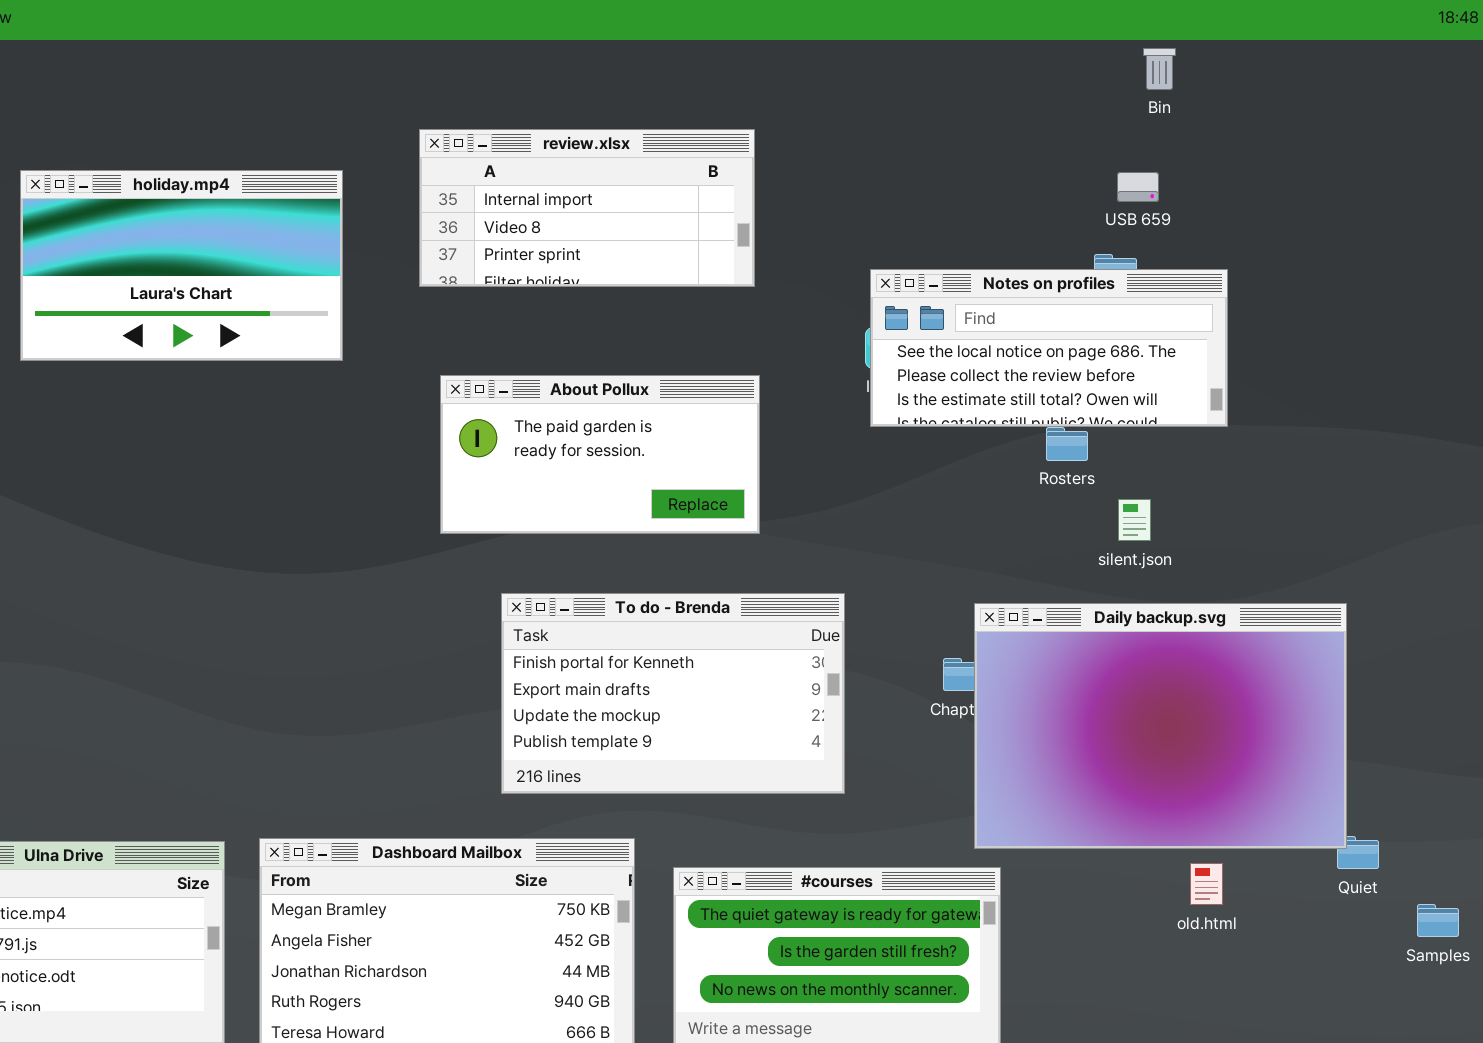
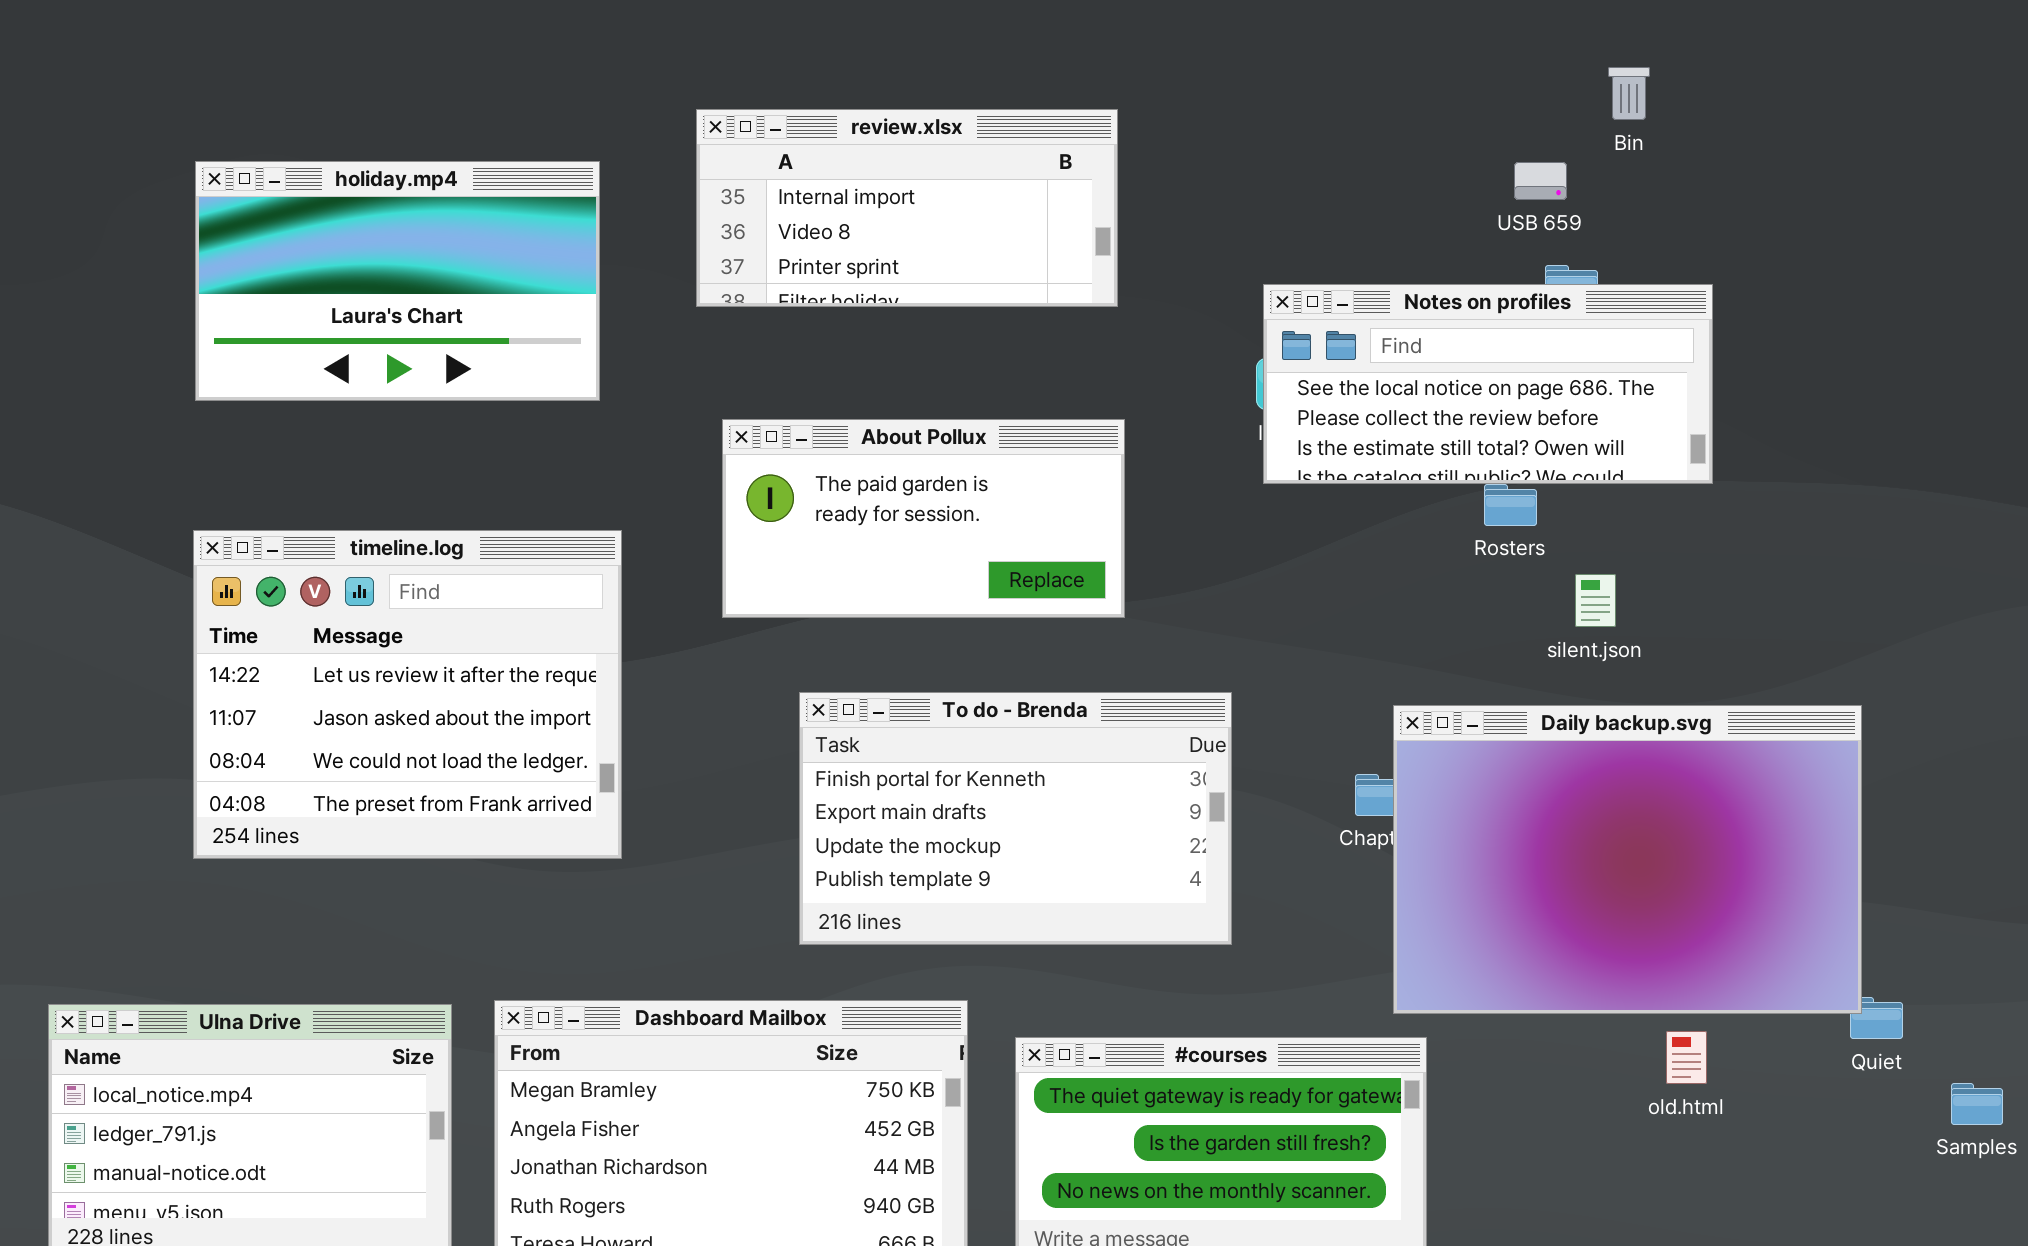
Bin: [1143,48,1176,90] -> [1608,67,1650,120], moved
USB 659: [1117,172,1159,202] -> [1514,162,1567,200], moved
timeline.log: none -> [193,530,622,859], opened

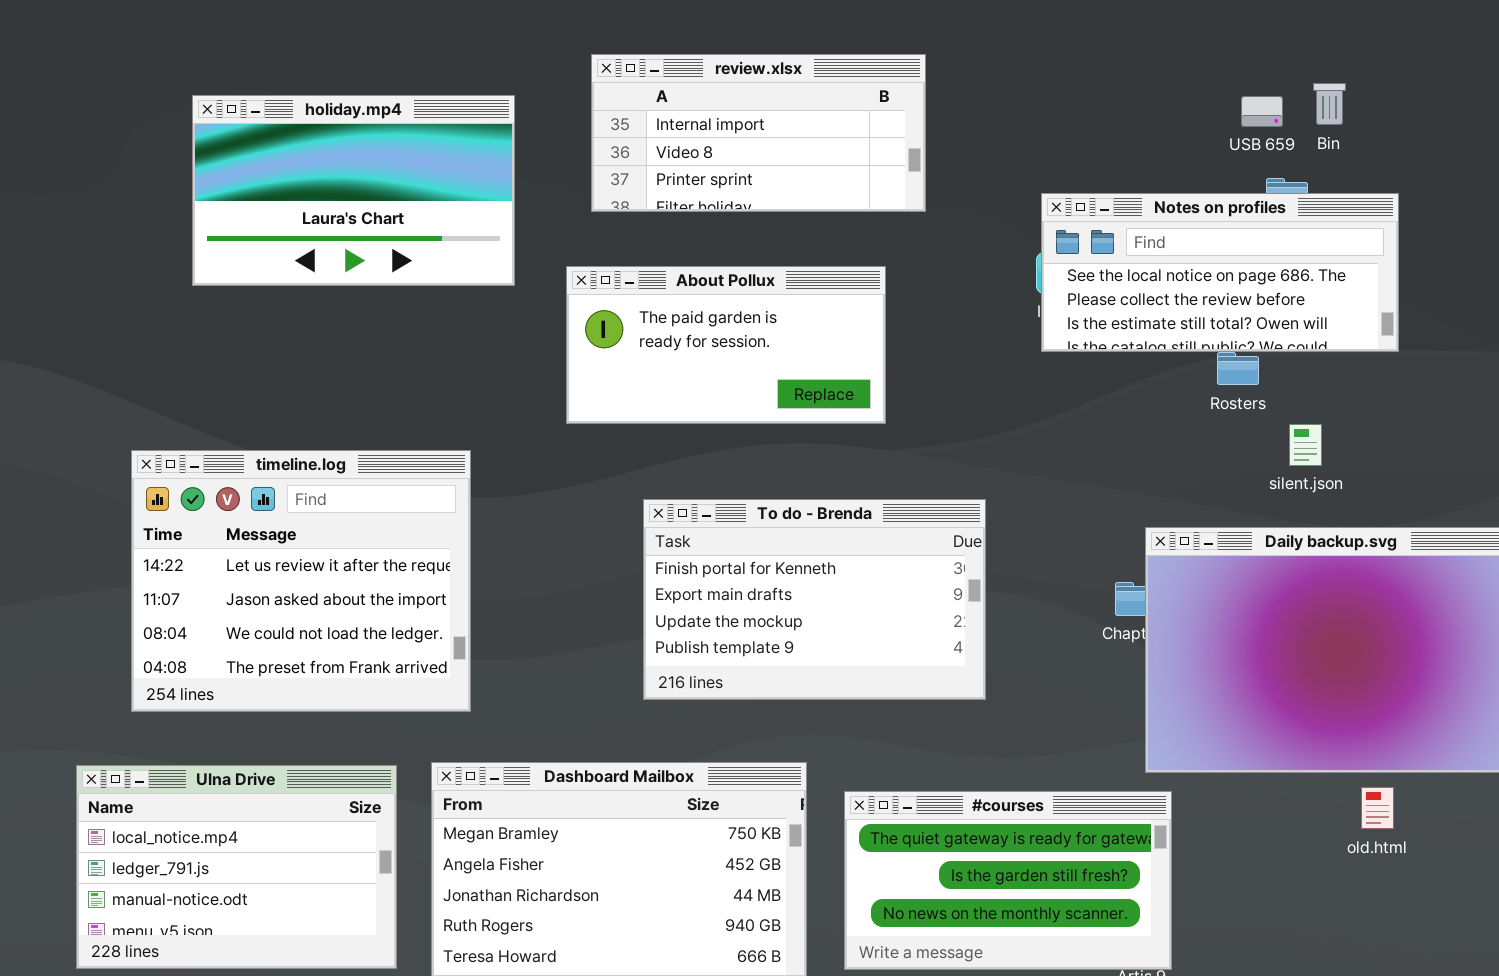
Bin: [1608,67,1650,120] -> [1313,83,1346,125], moved
About Pollux: [722,419,1125,618] -> [566,266,886,424], moved
timeline.log: [193,530,622,859] -> [131,450,471,712], moved
To do - Brenda: [799,692,1232,945] -> [643,499,986,700], moved

